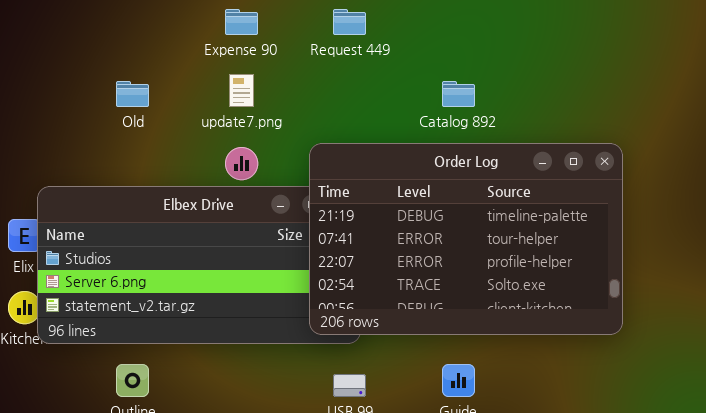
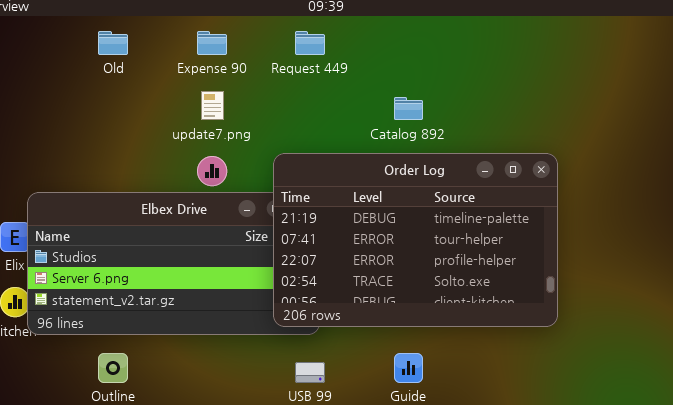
Old: [116,81,149,107] -> [98,31,128,55], moved

